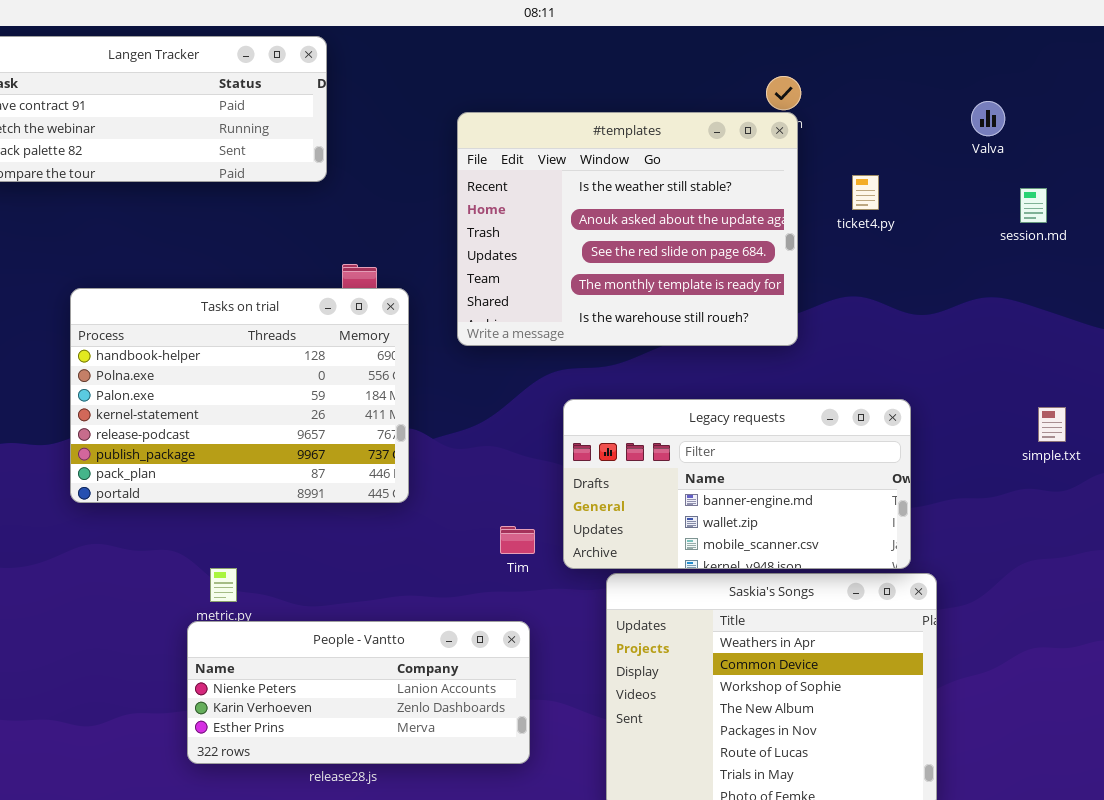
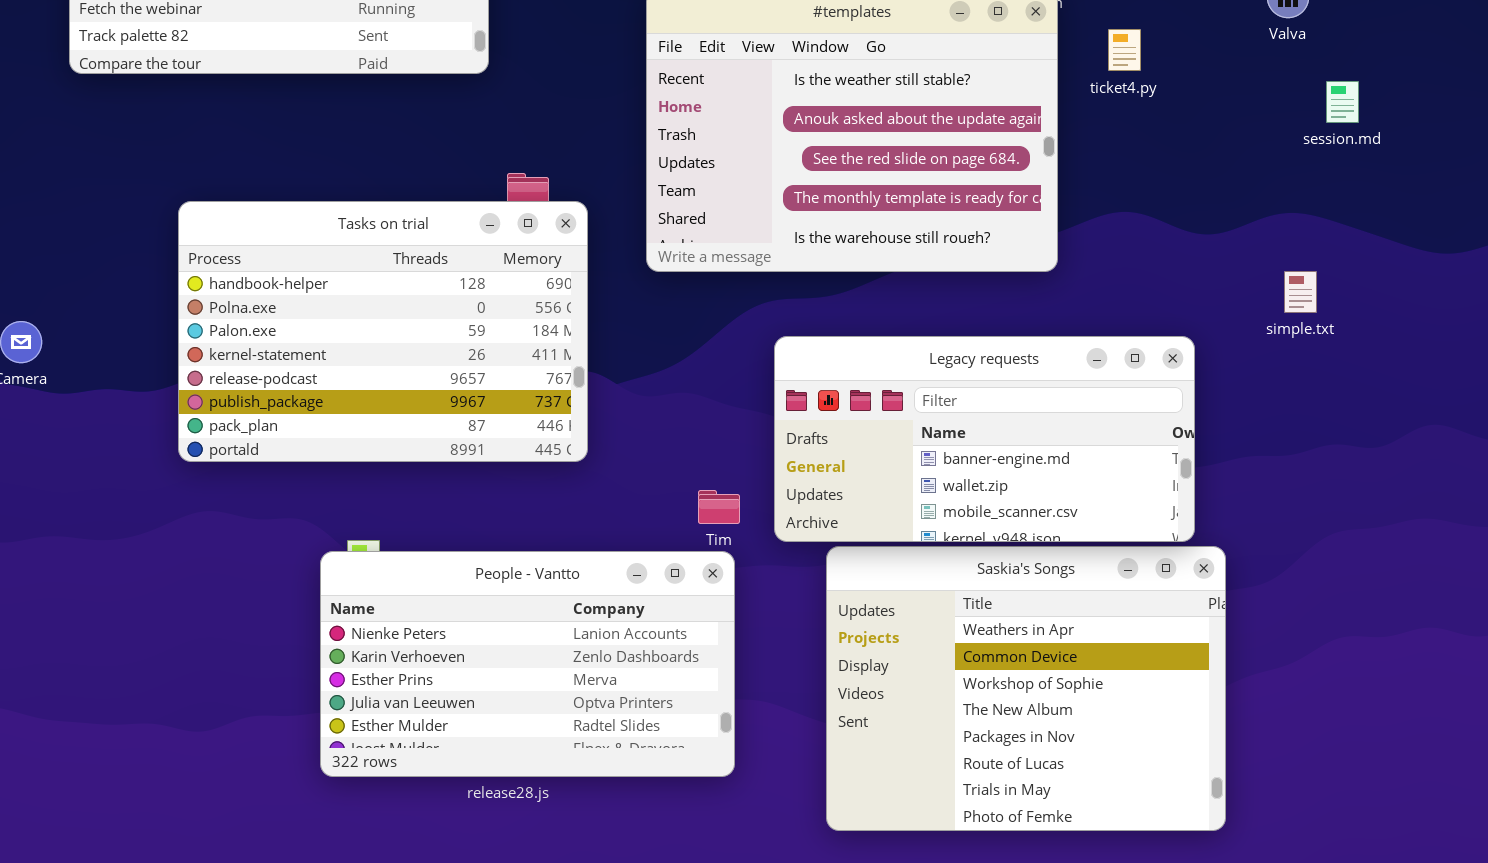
ticket4.py: [852,175,879,210] -> [1108,29,1141,71], moved
simple.txt: [1038,407,1066,442] -> [1284,271,1317,313], moved
People - Vantto: [187,621,530,764] -> [320,551,735,777], resized

